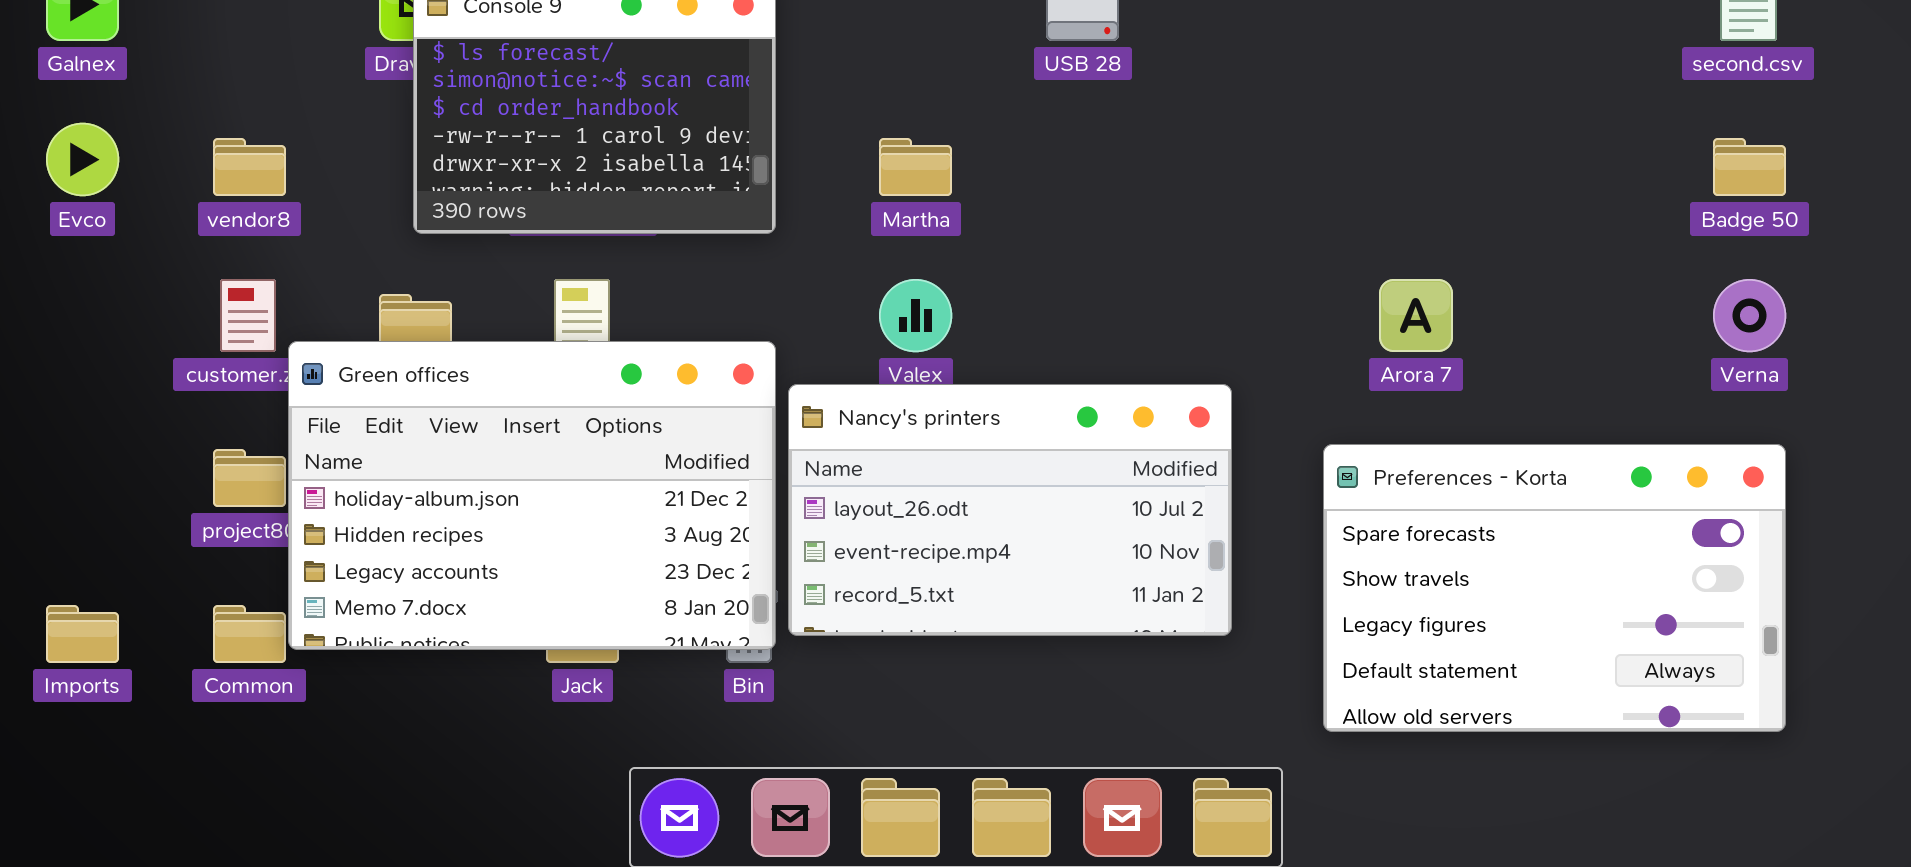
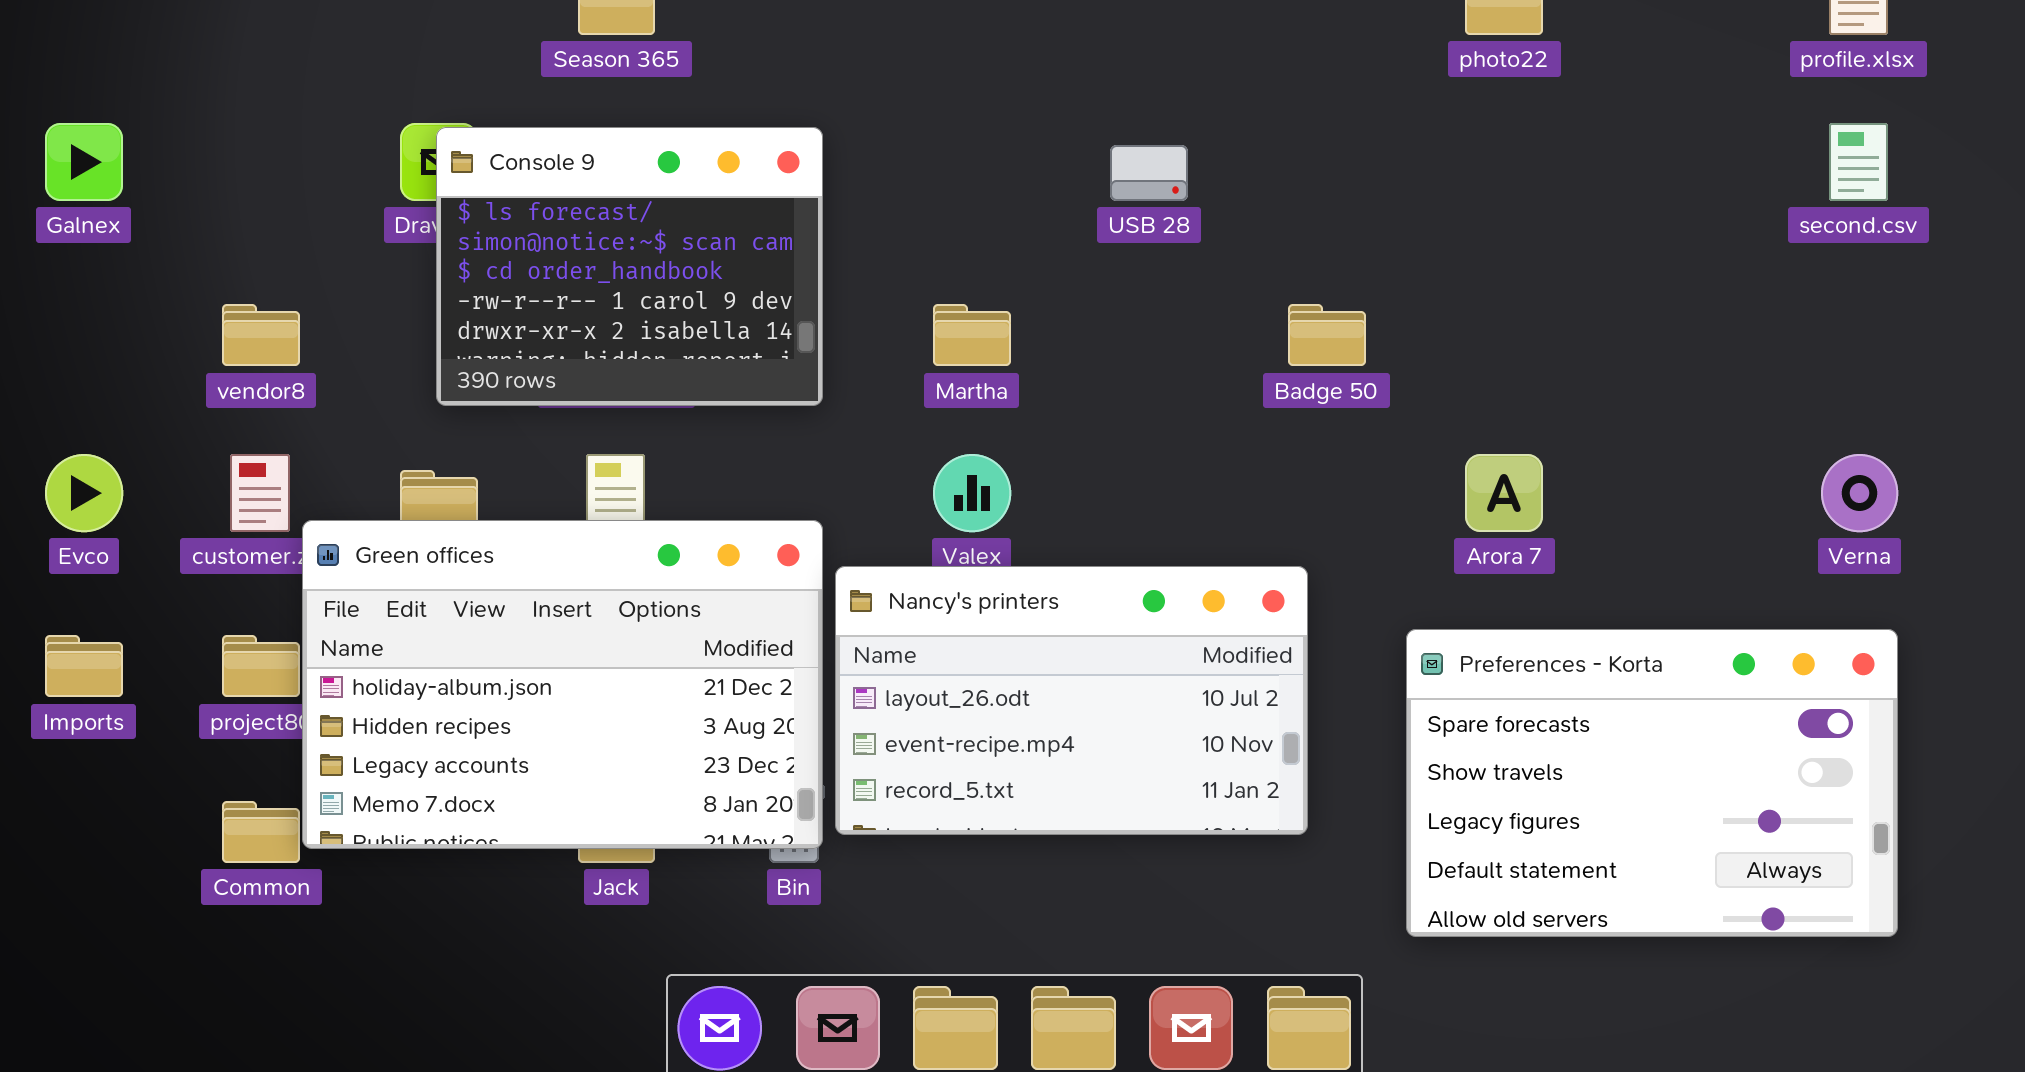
Evco: [46,123,119,196] -> [45,454,123,532], moved
Badge 50: [1713,138,1786,196] -> [1288,304,1366,366], moved
Imports: [46,605,119,663] -> [45,635,123,697], moved

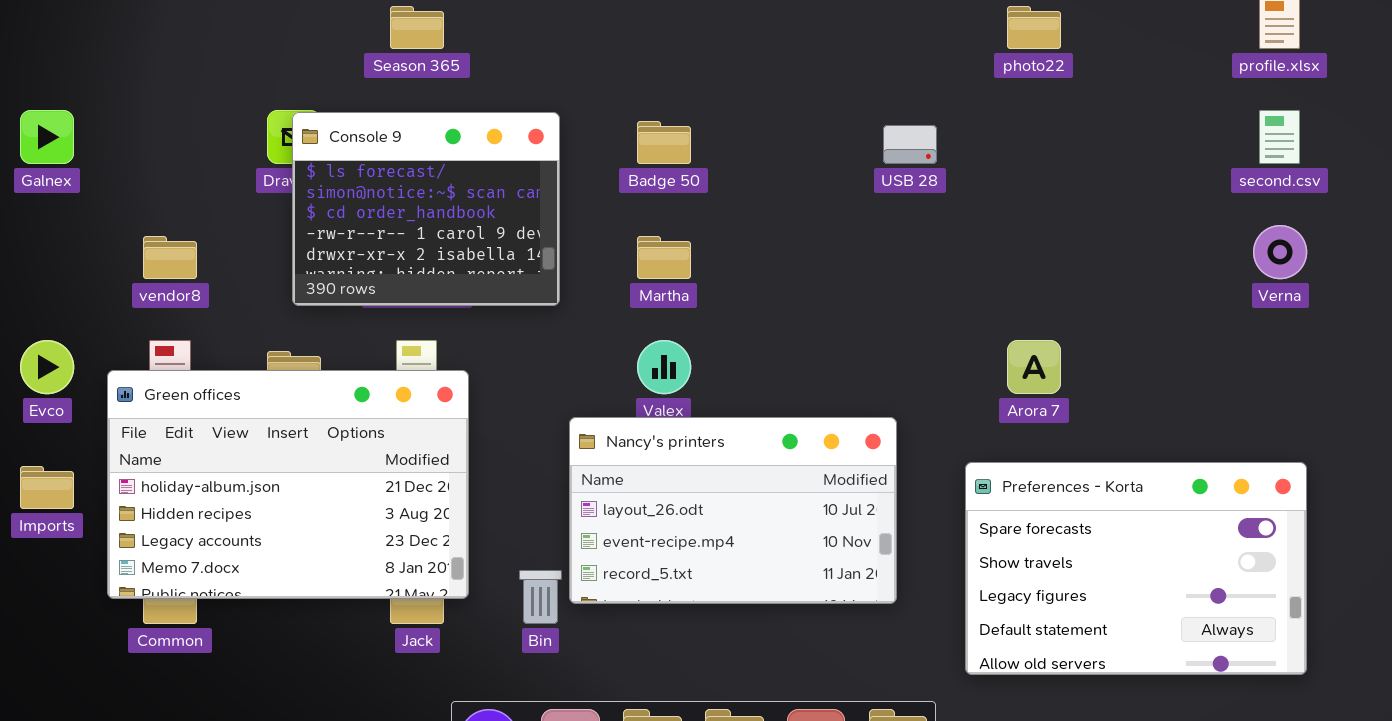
USB 28: [1110,145,1188,201] -> [883,125,937,164], moved
Badge 50: [1288,304,1366,366] -> [637,121,691,164], moved
Verna: [1821,454,1898,532] -> [1253,225,1307,279], moved
Green offices: [302,520,823,849] -> [107,370,469,599], moved

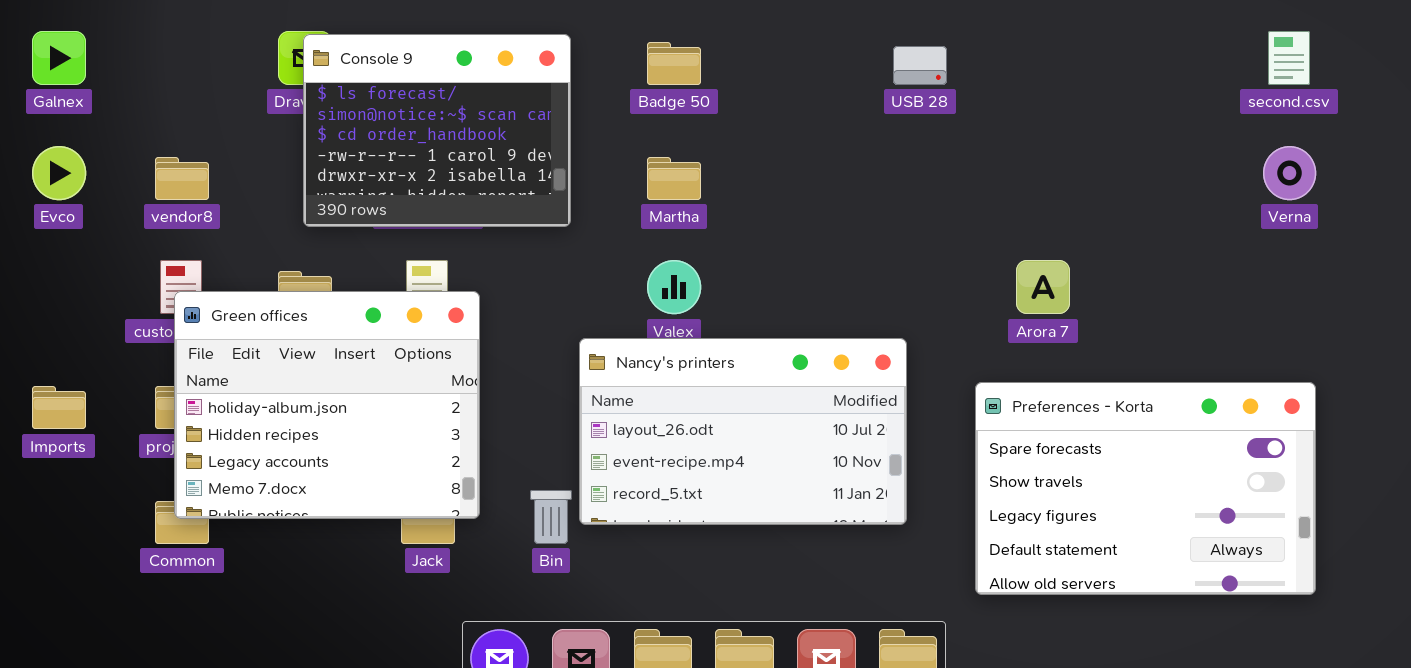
Evco: [20,340,74,394] -> [32,146,86,200], moved
Green offices: [107,370,469,599] -> [174,291,480,519], resized

